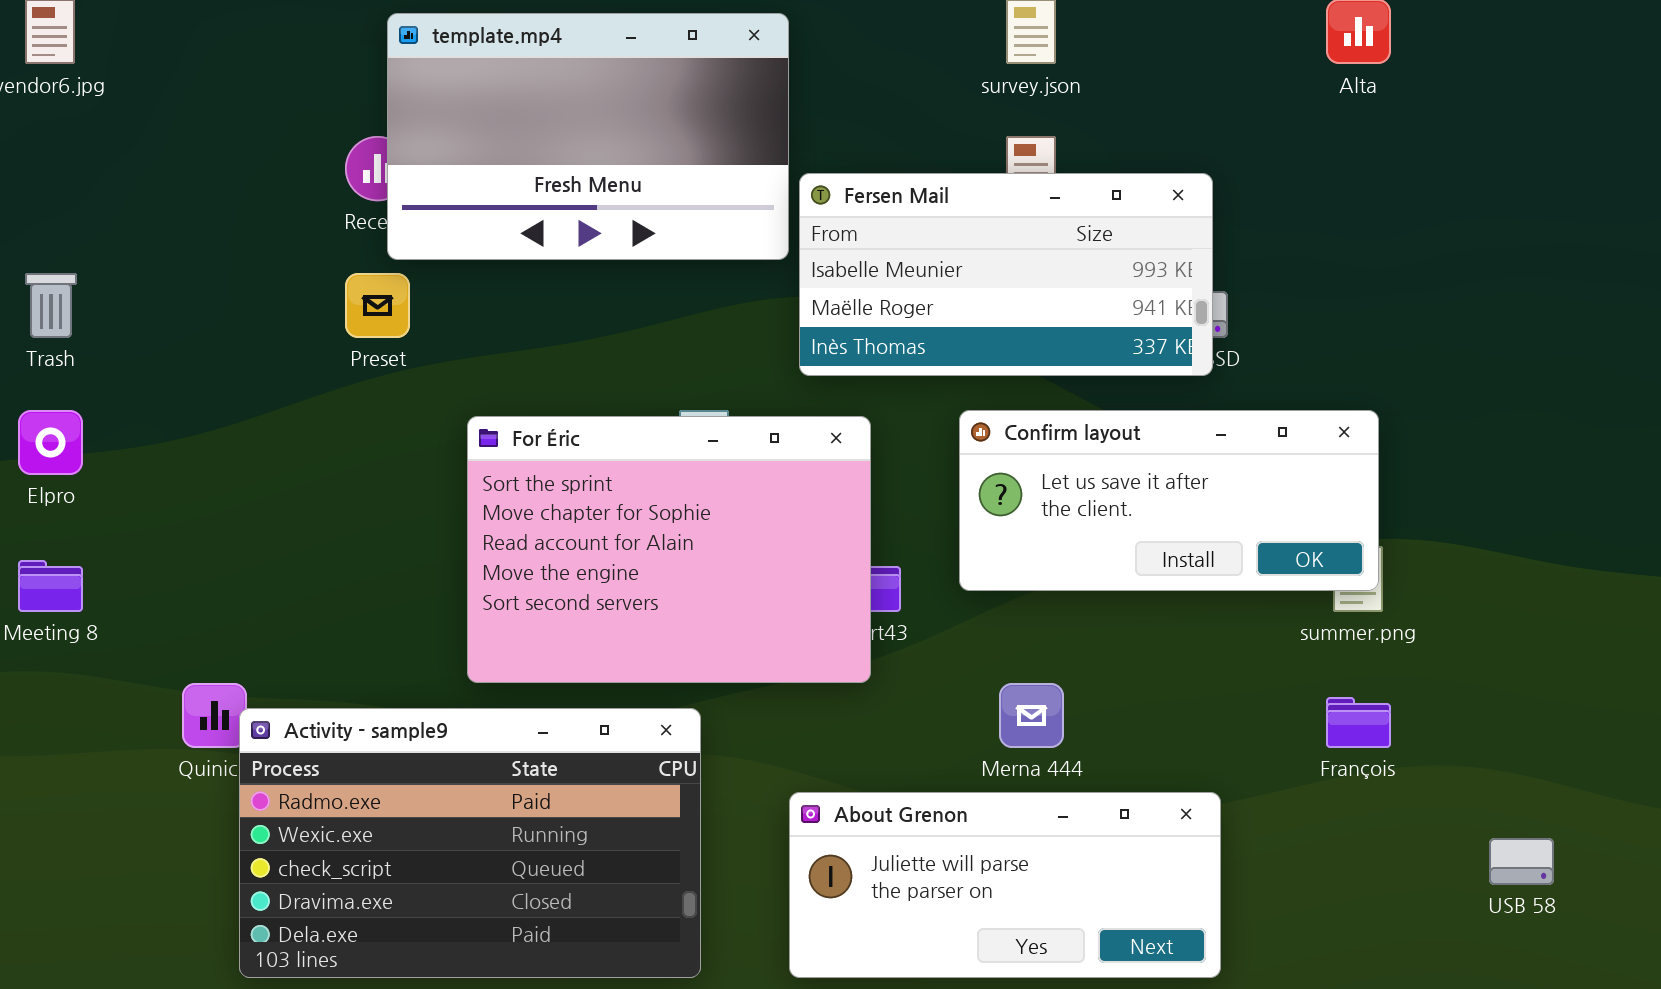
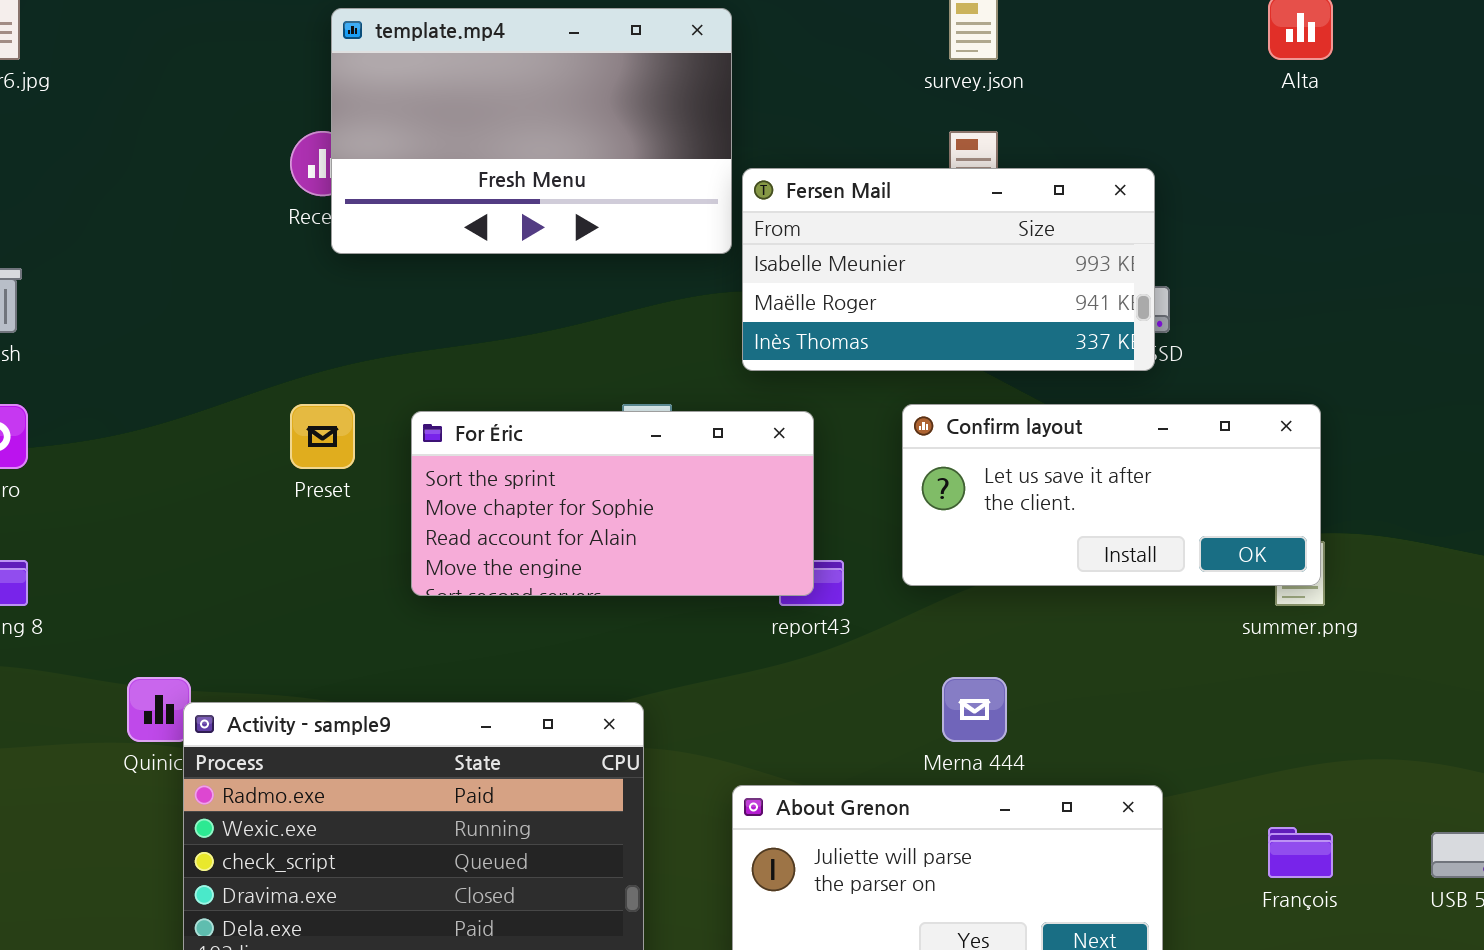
Preset: [345,273,410,338] -> [290,404,355,469], moved
For Éric: [467,416,871,683] -> [411,411,814,596], resized
François: [1326,697,1391,748] -> [1268,827,1333,878], moved

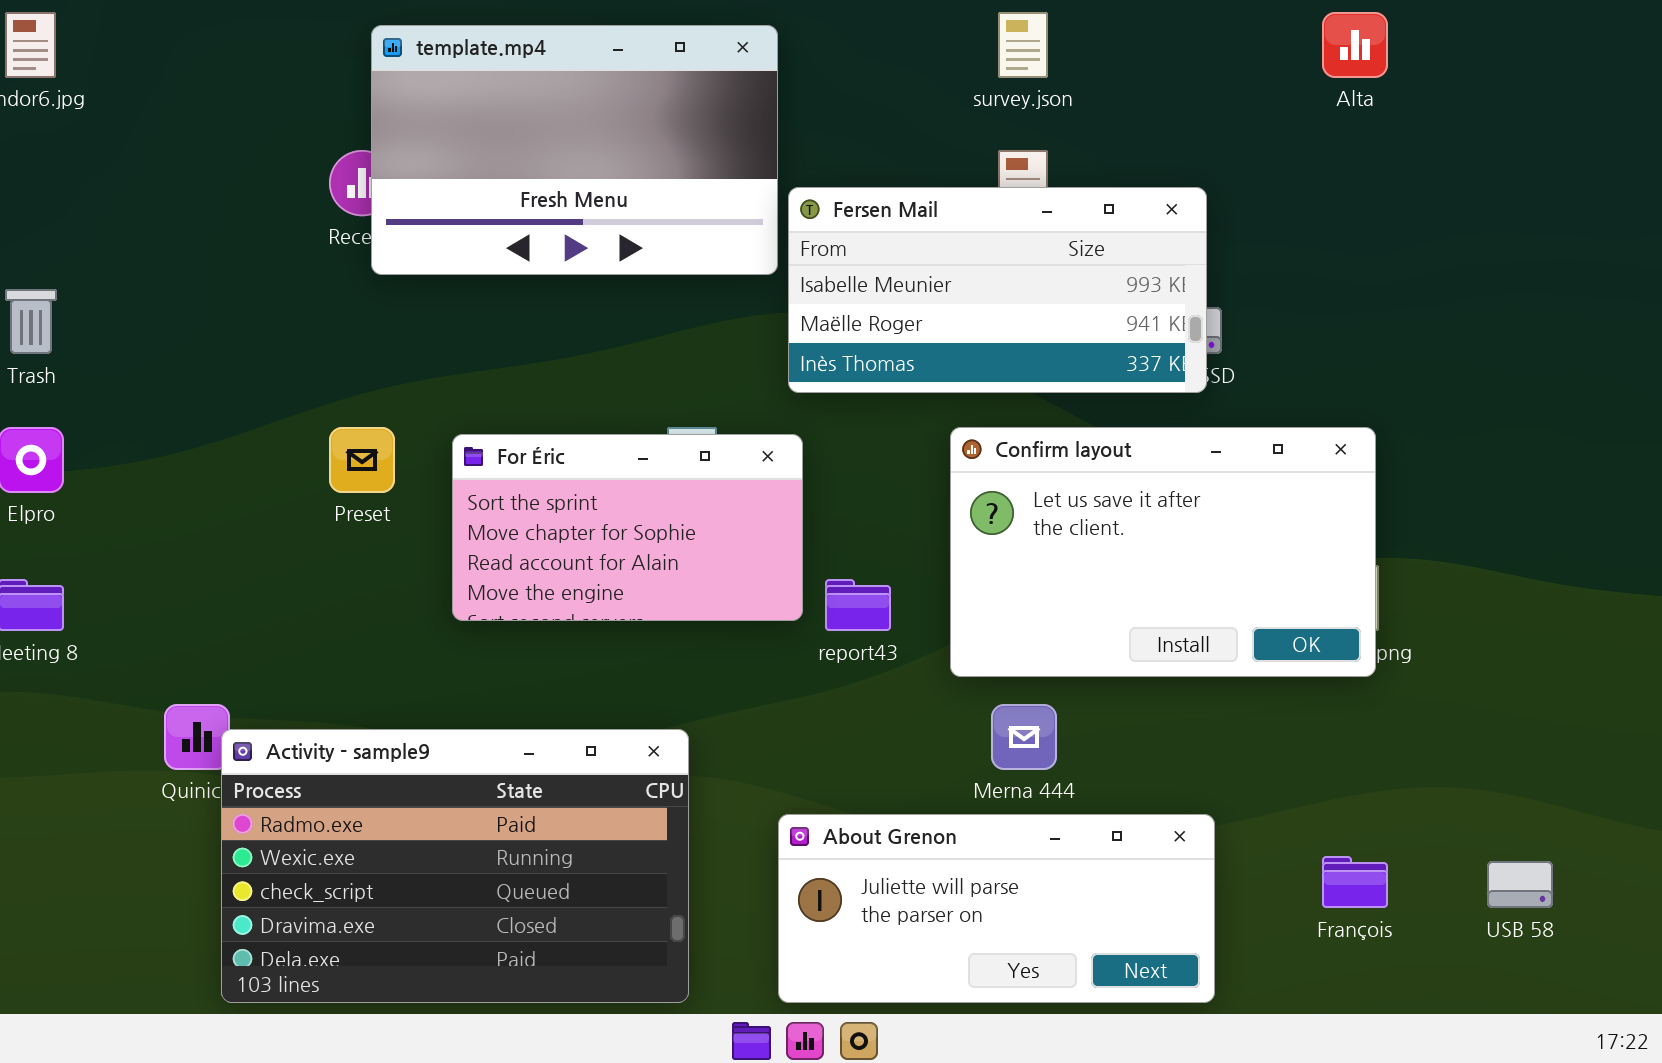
Confirm layout: [902,404,1321,586] -> [950,427,1376,677], resized
For Éric: [411,411,814,596] -> [452,434,803,621], resized

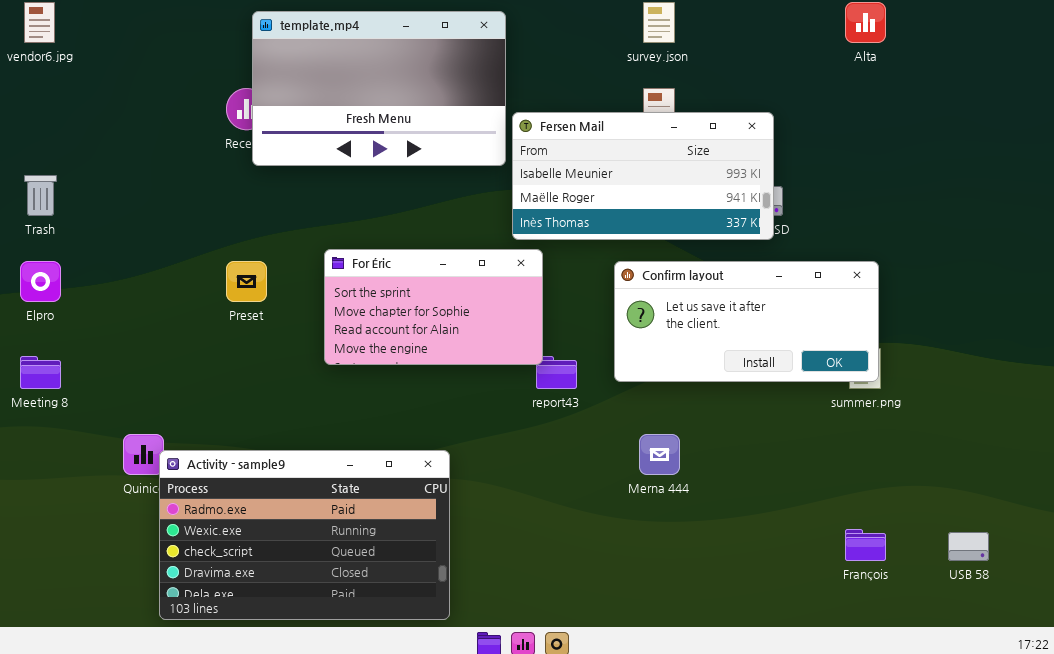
Confirm layout: [950,427,1376,677] -> [614,261,879,382], resized
For Éric: [452,434,803,621] -> [324,249,543,365], moved
About Grenon: [778,814,1215,1003] -> none, closed

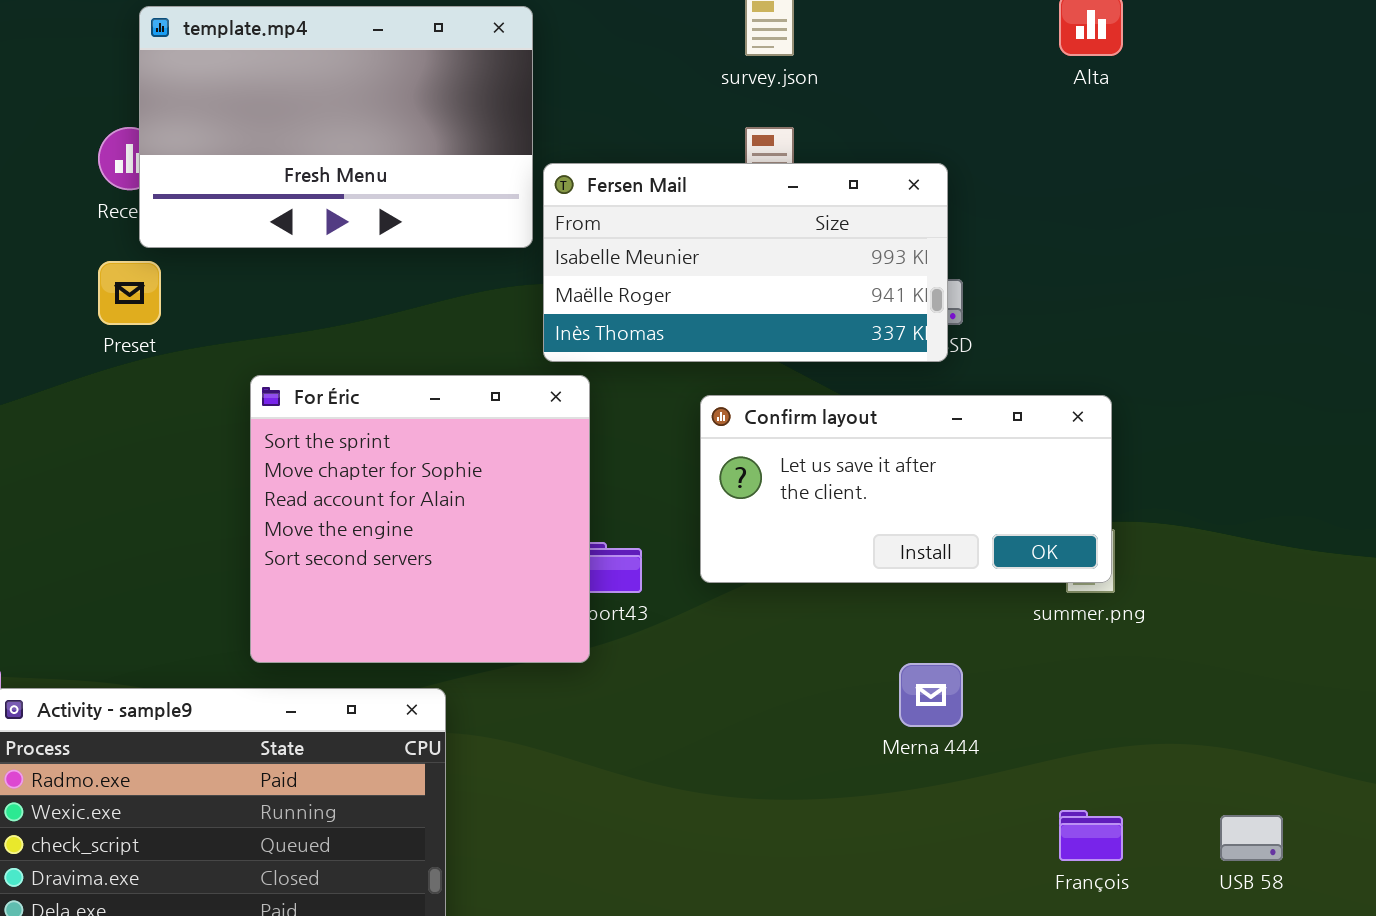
For Éric: [324,249,543,365] -> [250,375,590,663], resized
Preset: [226,261,267,302] -> [98,261,161,325], moved
Merna 444: [639,434,680,475] -> [899,663,963,727], moved

